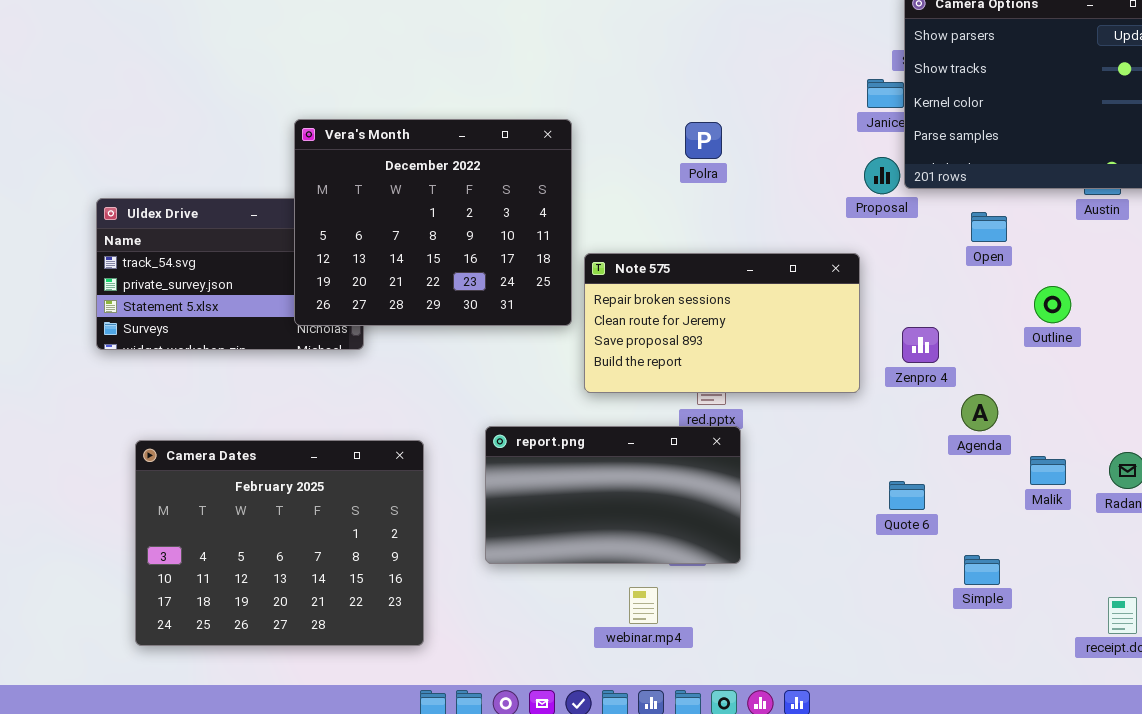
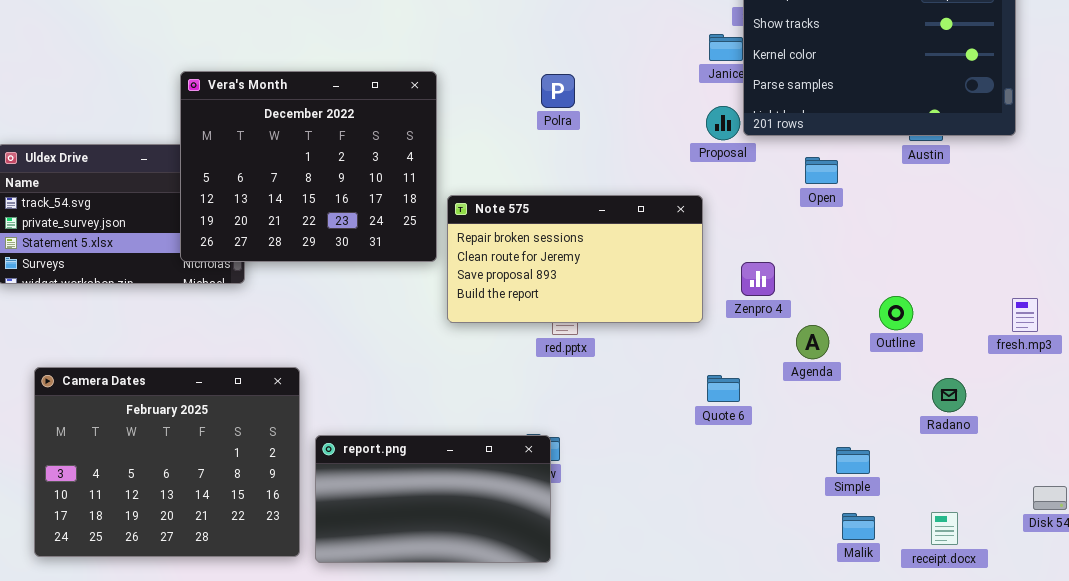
Outline: [1034,286,1071,323] -> [879,296,913,330], moved
report.png: [485,426,741,564] -> [315,435,551,563], moved
Malik: [1030,456,1066,485] -> [842,513,875,540], moved
Quote 6: [889,481,925,510] -> [707,375,740,402], moved
Simple: [964,555,1000,585] -> [836,447,870,474], moved

